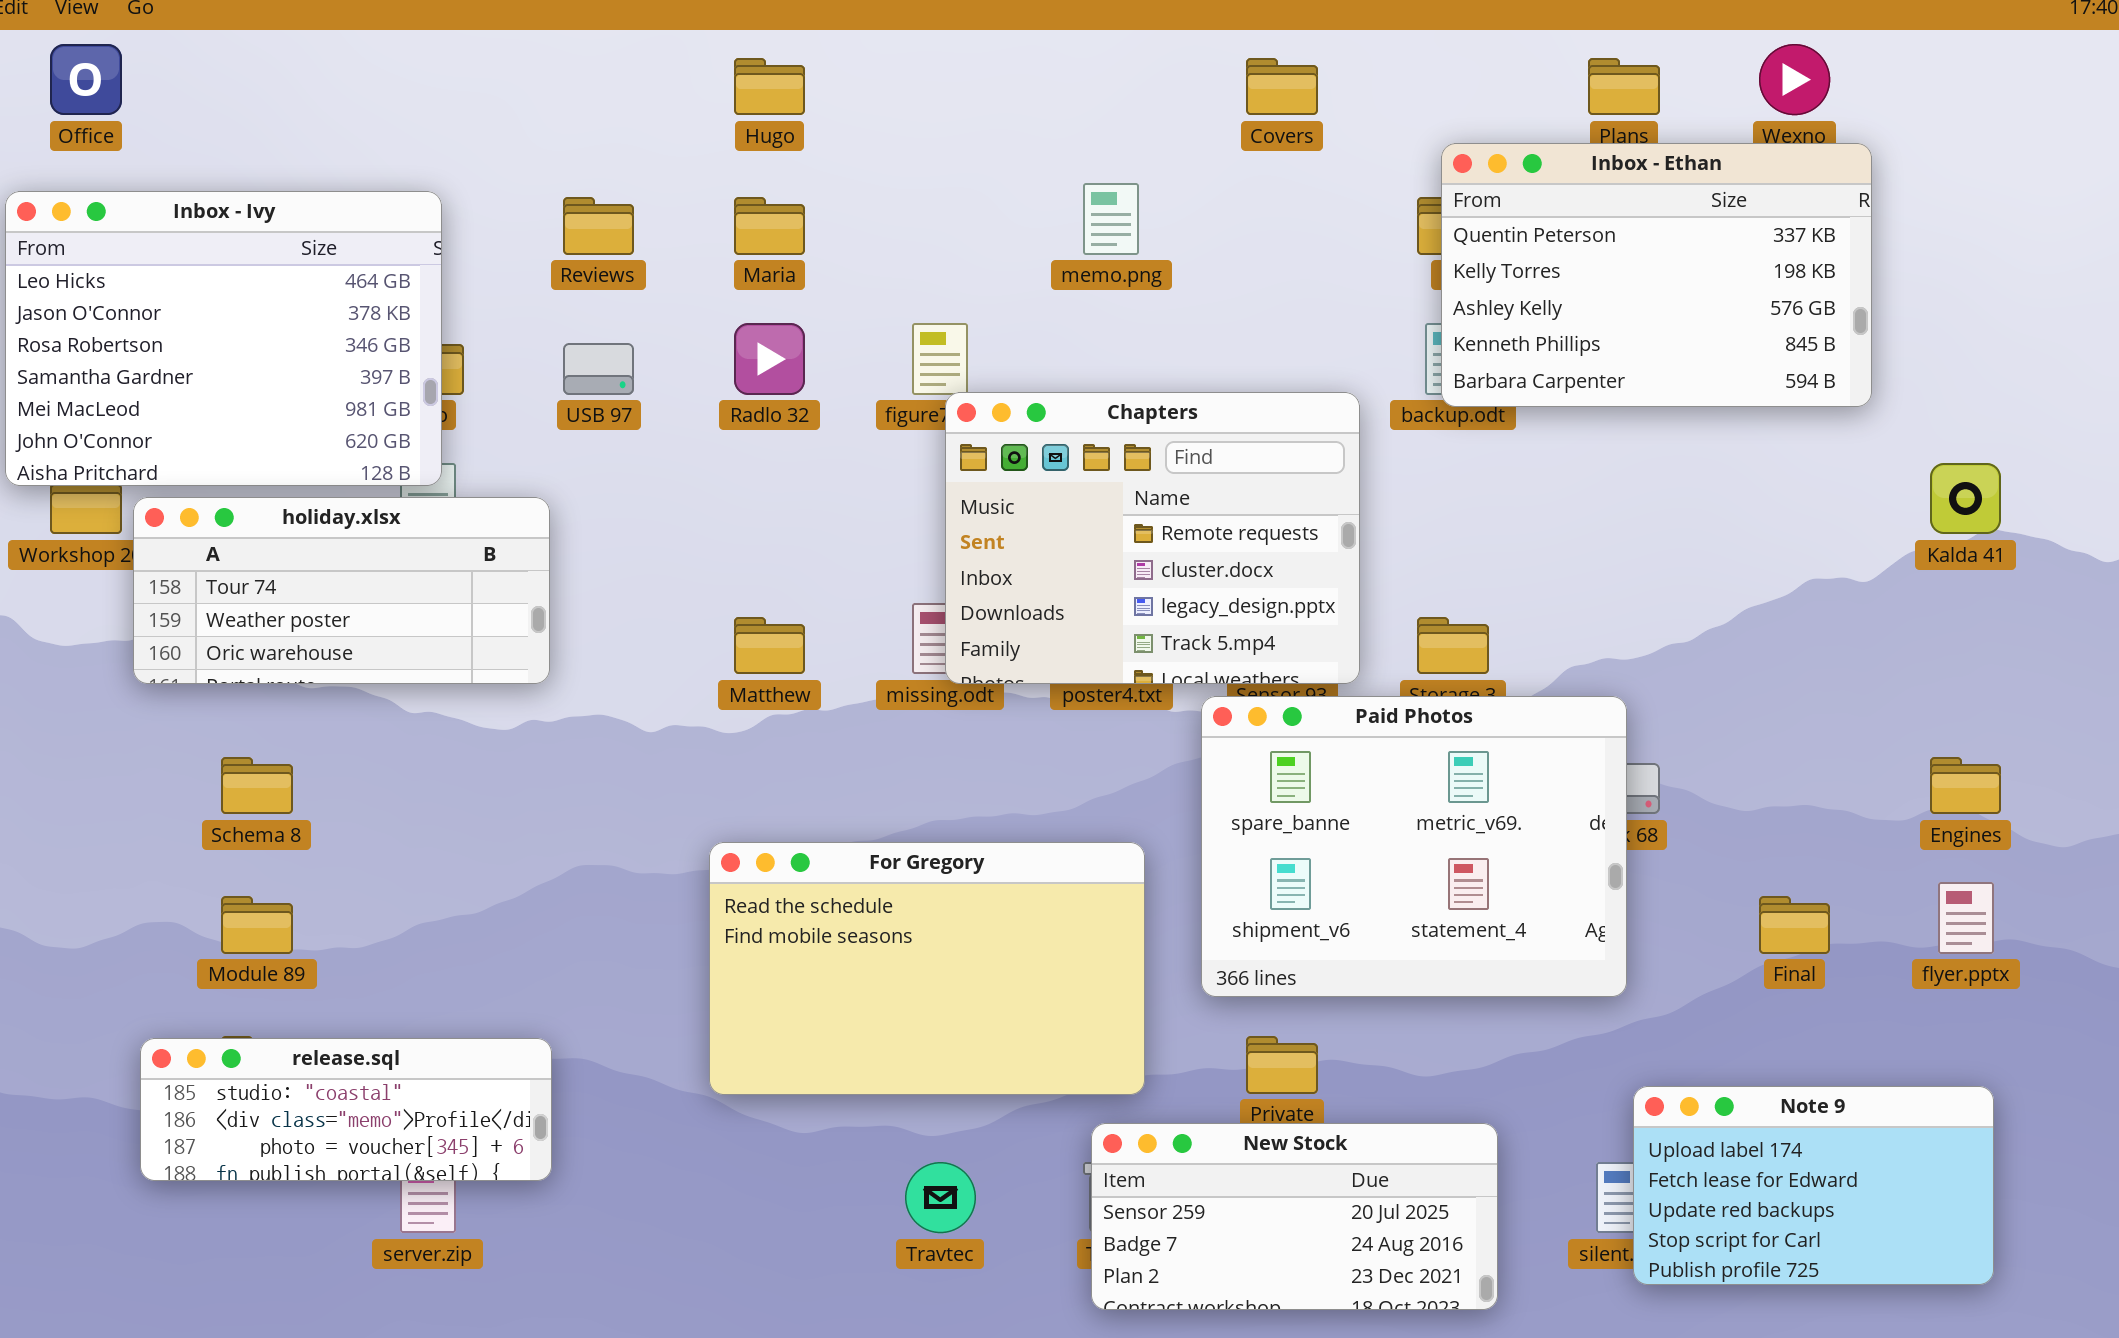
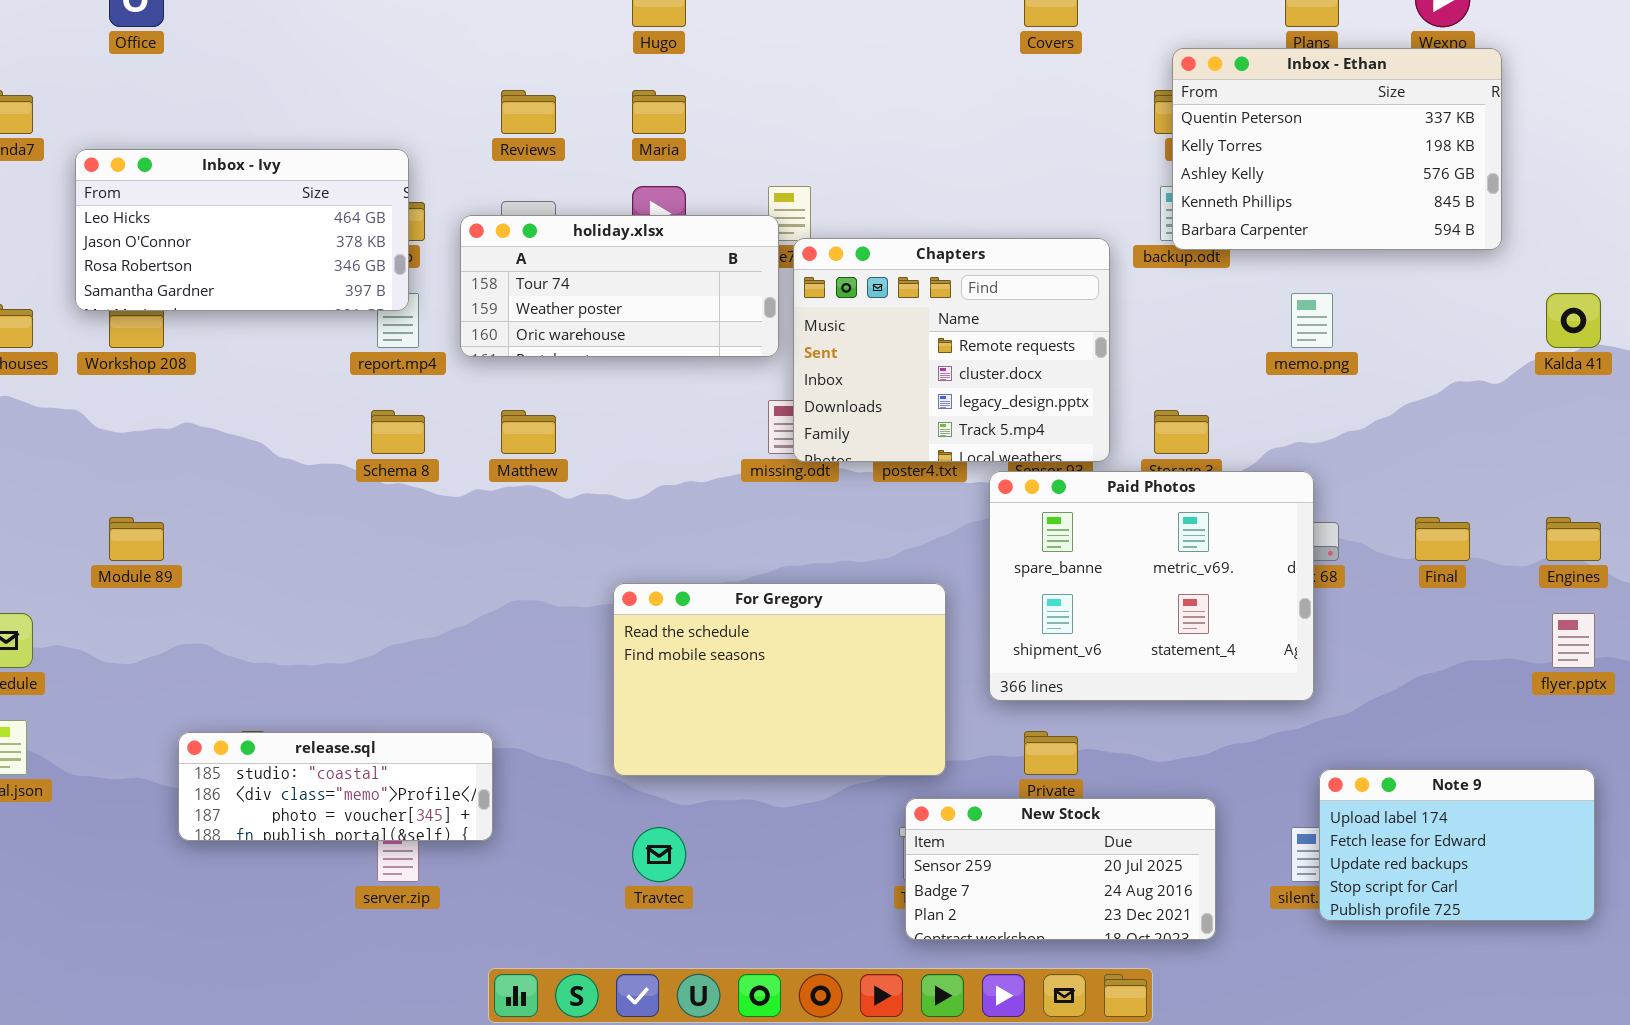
memo.png: [1083,183,1139,255] -> [1291,293,1333,348], moved
Inbox - Ivy: [5,191,442,486] -> [75,149,409,311], resized
holiday.xlsx: [133,497,550,684] -> [460,215,779,357], moved
Matthew: [734,617,805,674] -> [501,410,556,454], moved
Schema 8: [221,757,293,814] -> [371,410,425,454], moved
Module 89: [221,896,293,954] -> [109,517,164,561], moved
Final: [1759,896,1830,954] -> [1415,517,1470,561], moved
Travtec: [905,1162,976,1233] -> [632,827,686,882], moved

